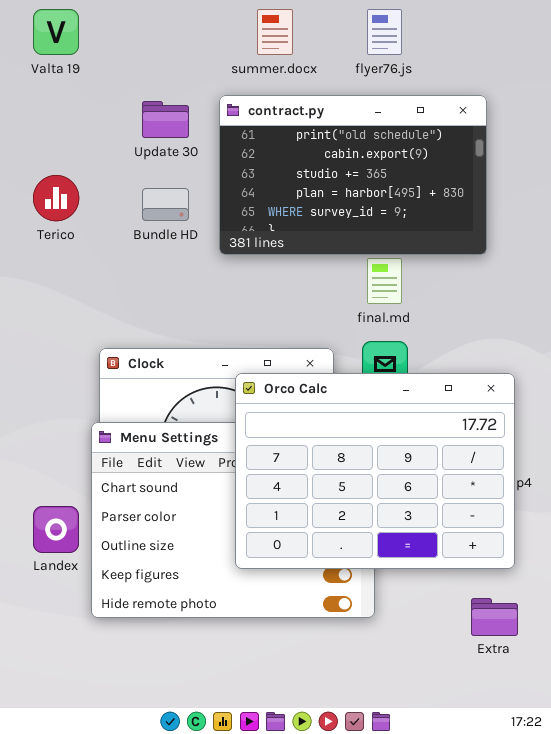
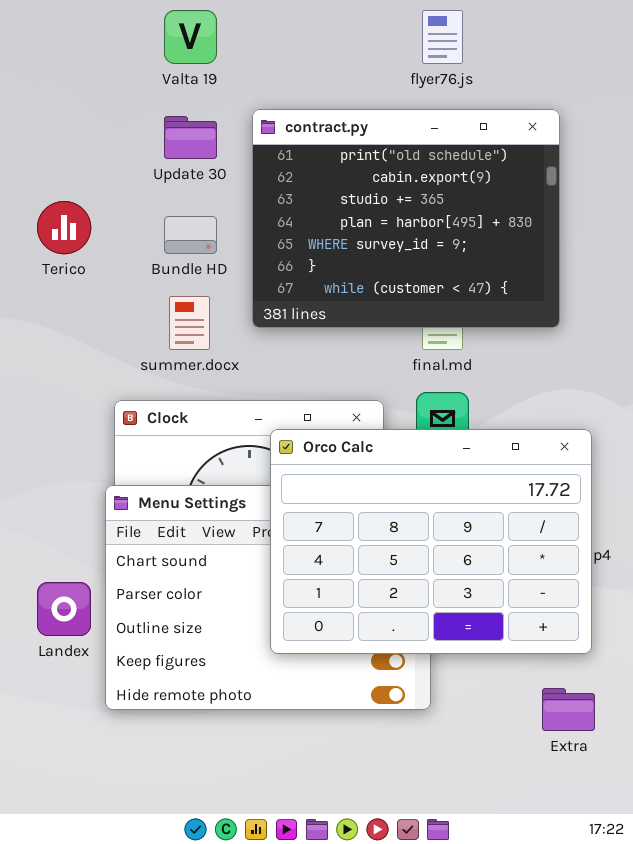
Valta 19: [33,9,79,55] -> [164,10,217,64], moved
summer.docx: [257,9,293,55] -> [169,296,210,350], moved
contract.py: [219,95,487,255] -> [252,109,560,328], resized

